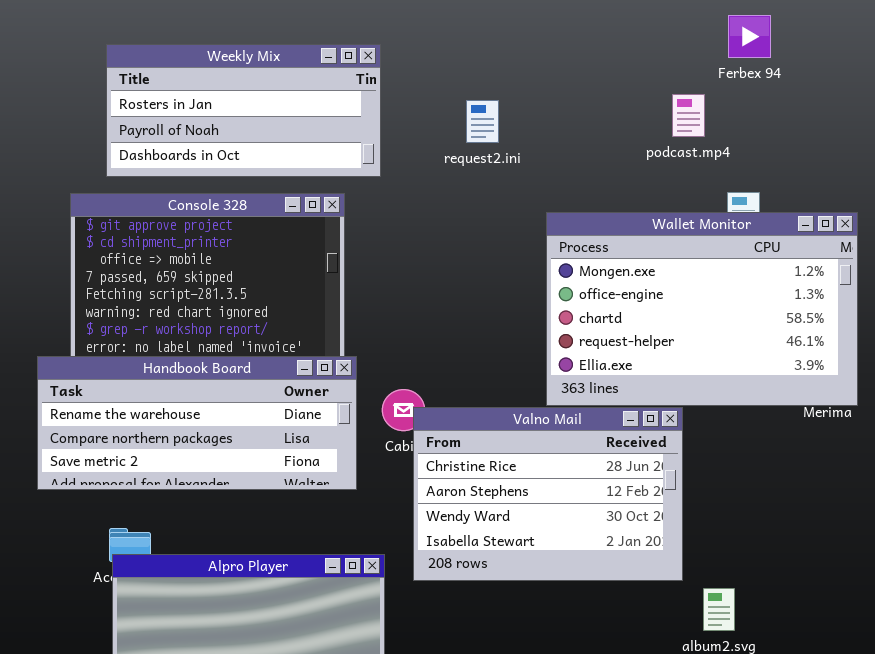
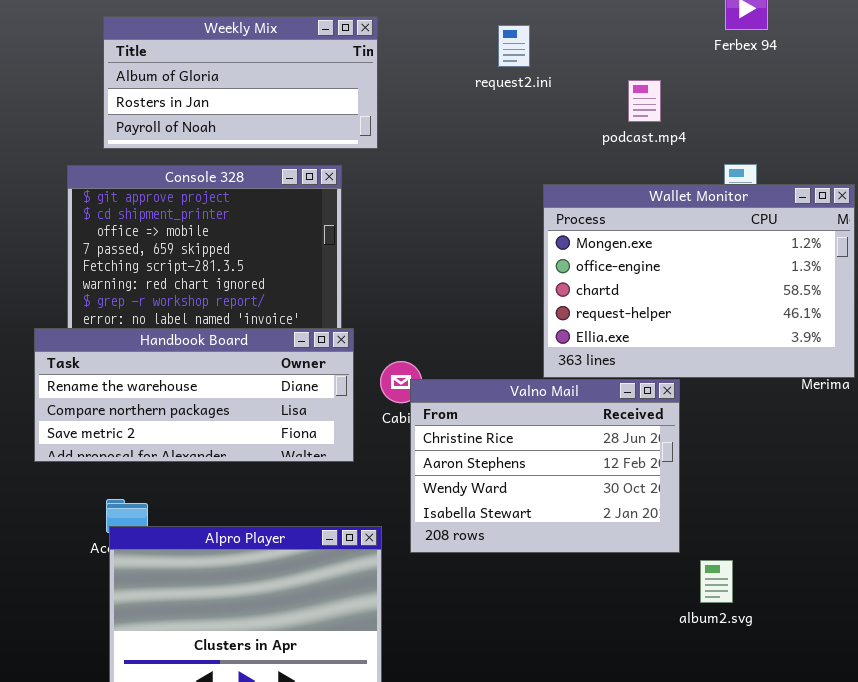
Weekly Mix: [106,44,381,177] -> [103,16,378,149], scrolled up 1 row
podcast.mp4: [672,94,705,137] -> [628,80,661,122], moved
request2.ini: [466,100,499,143] -> [498,25,530,67], moved

